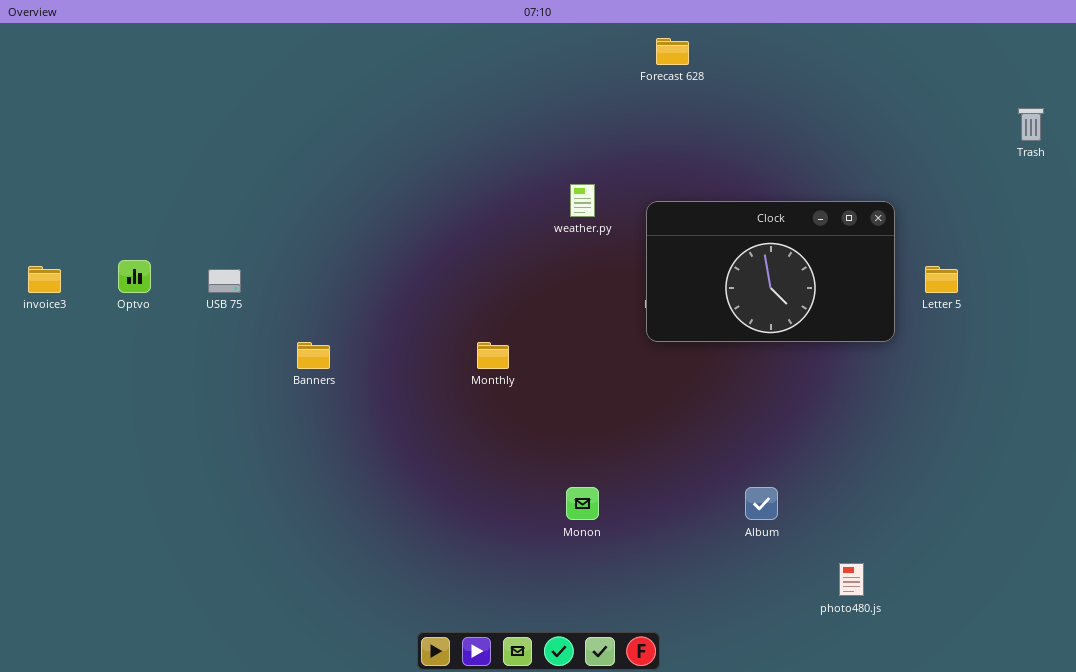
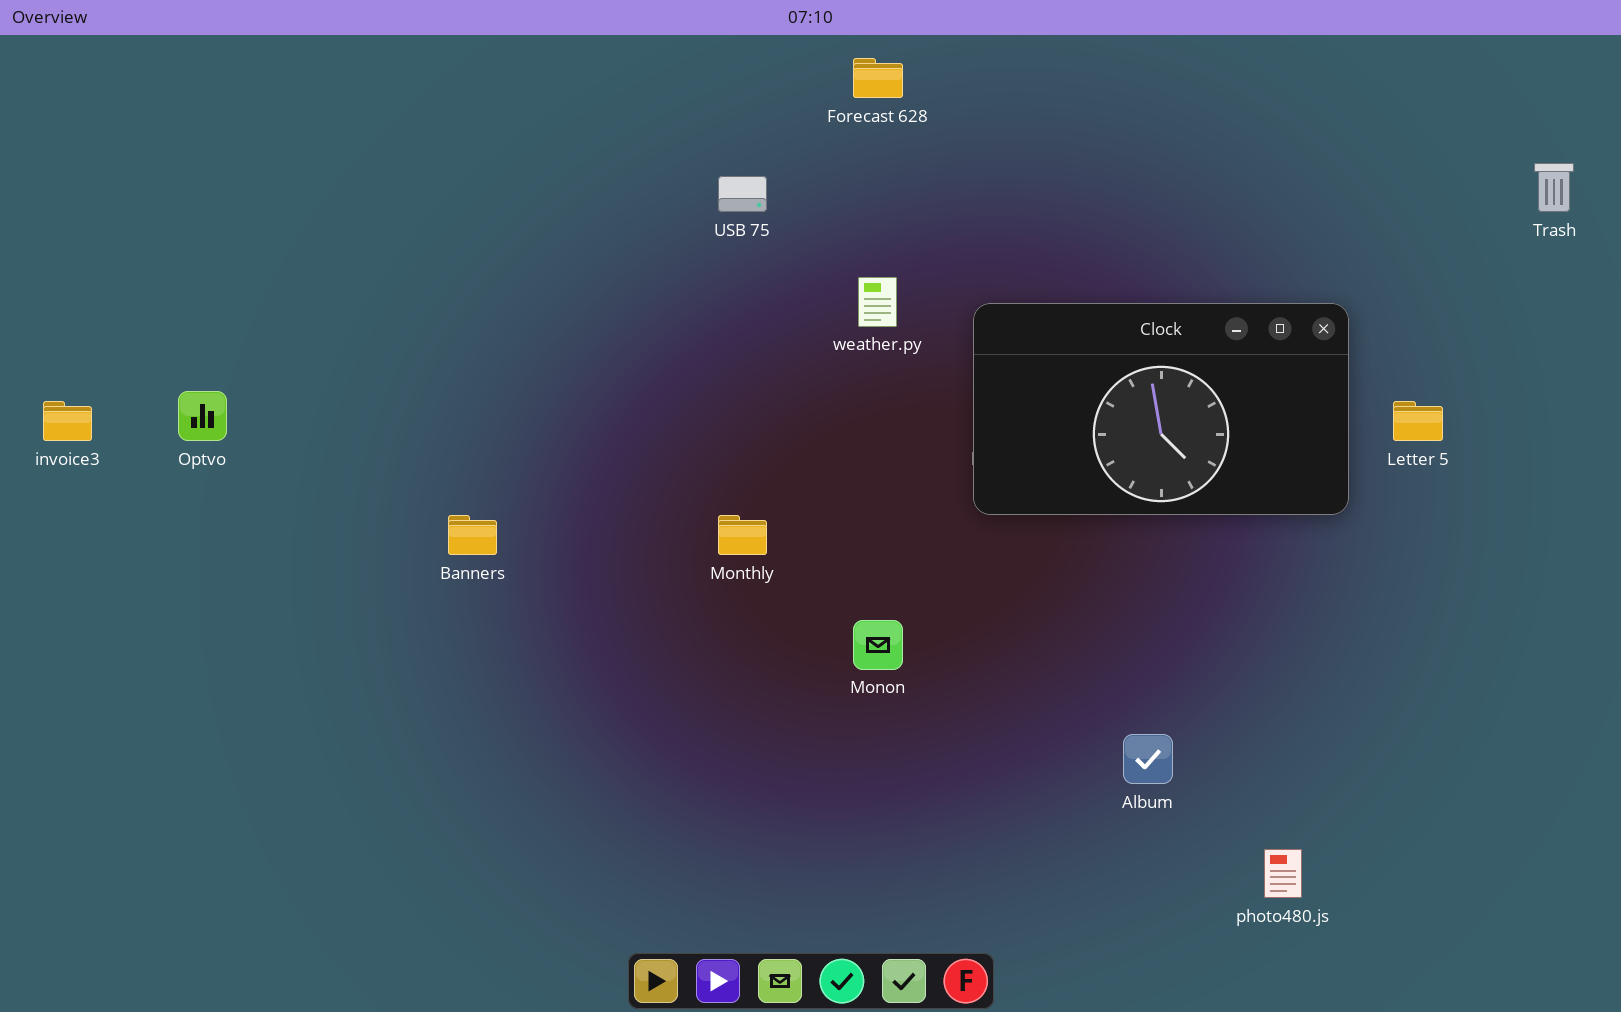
Forecast 628: [656,38,689,65] -> [853,58,903,98], moved
USB 75: [208,269,241,293] -> [718,176,767,212], moved
Monon: [566,487,599,520] -> [853,620,903,670], moved

